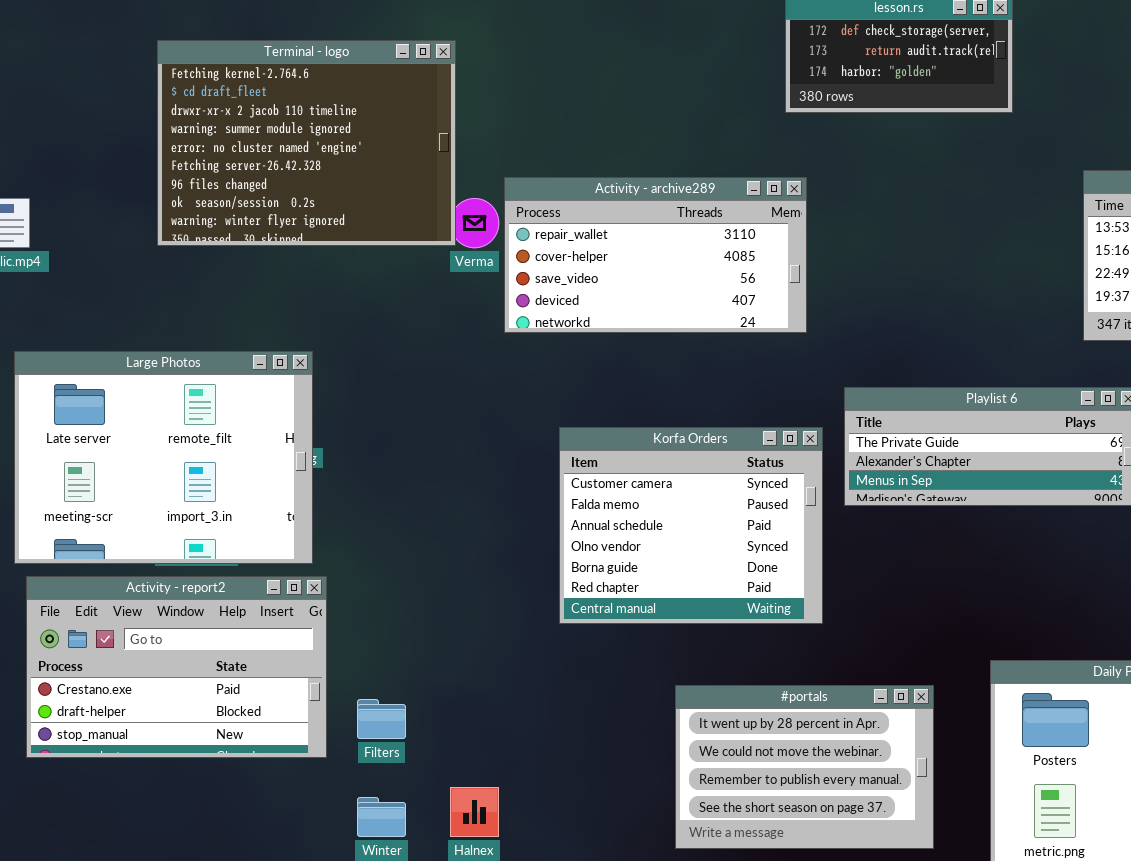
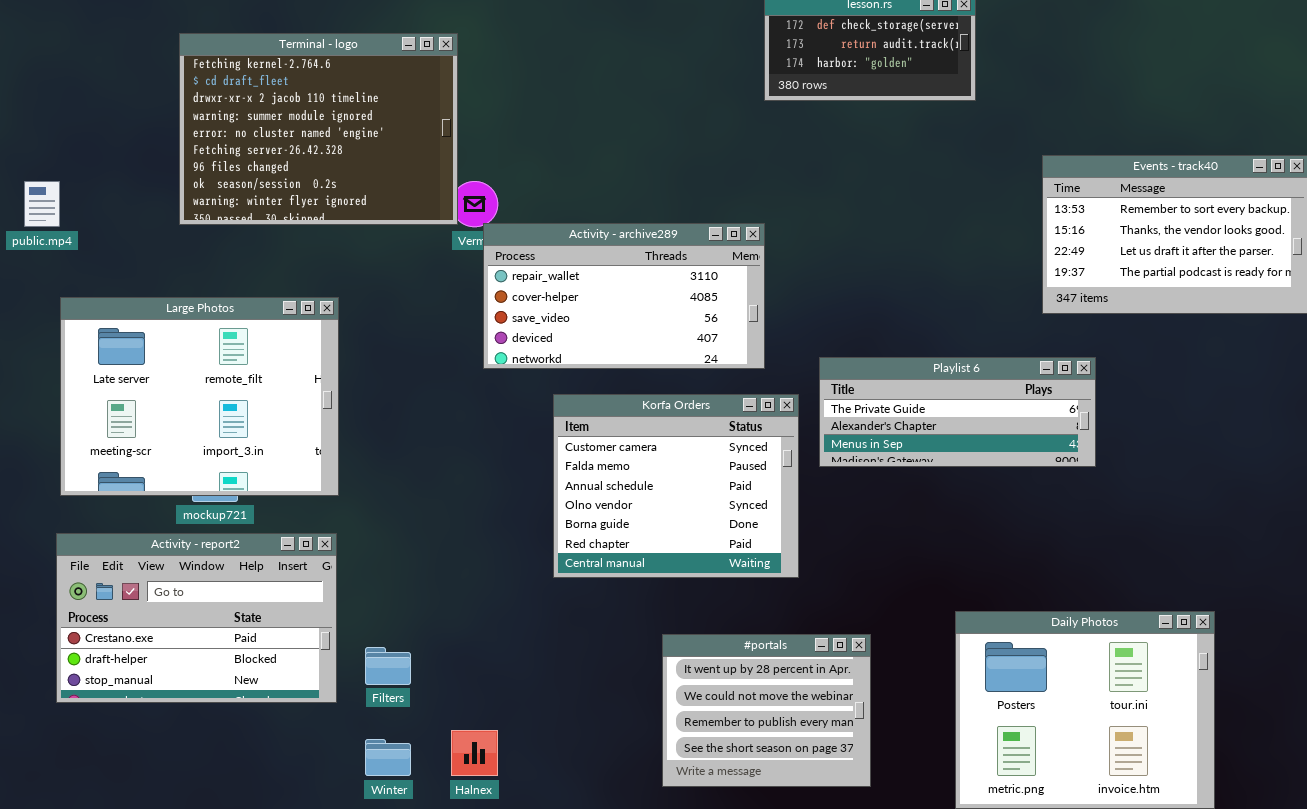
Activity - archive289: [504,177,807,333] -> [483,223,765,369], moved
Large Photos: [14,351,313,564] -> [60,297,339,496], moved
#portals: [675,685,934,849] -> [662,634,871,787], resized

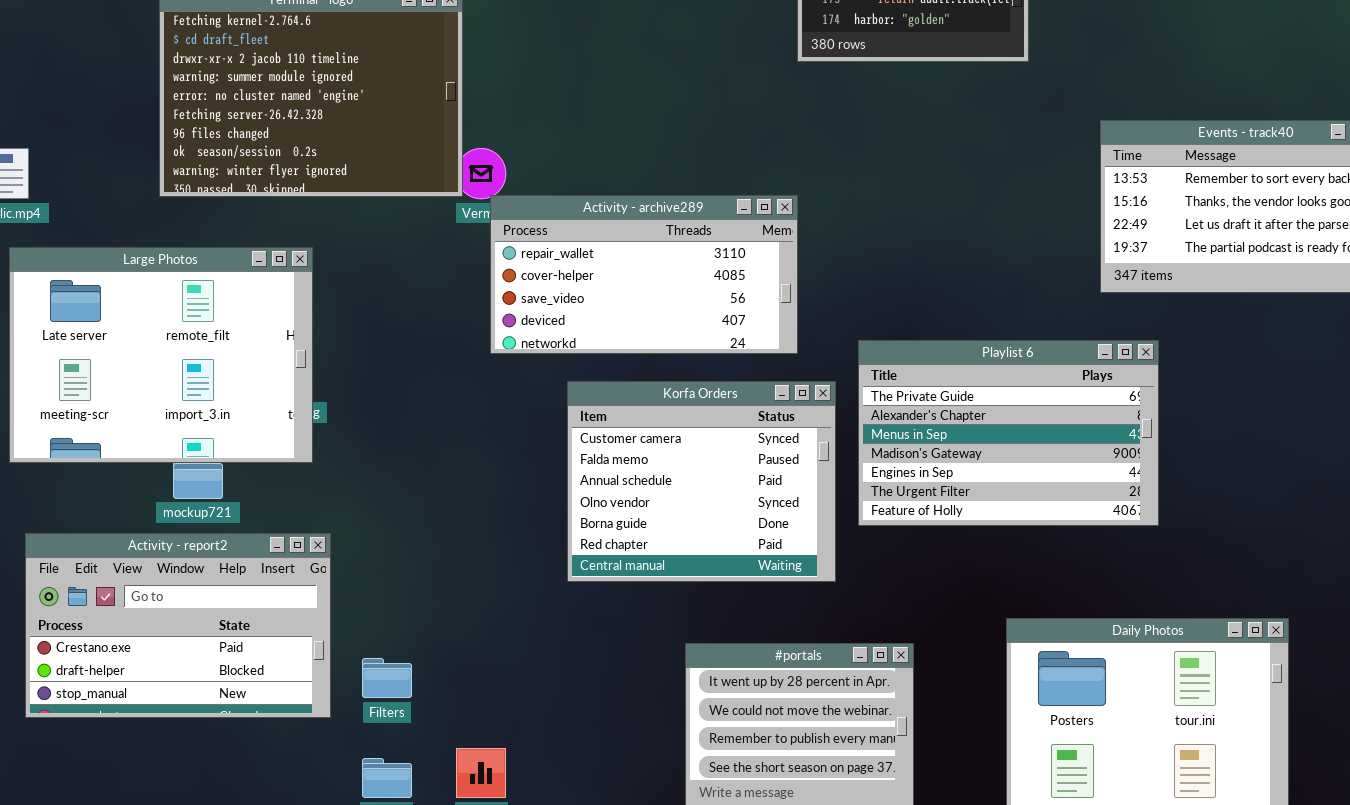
Large Photos: [60,297,339,496] -> [9,247,313,463], moved
Playlist 6: [819,357,1096,467] -> [858,340,1159,526], resized

